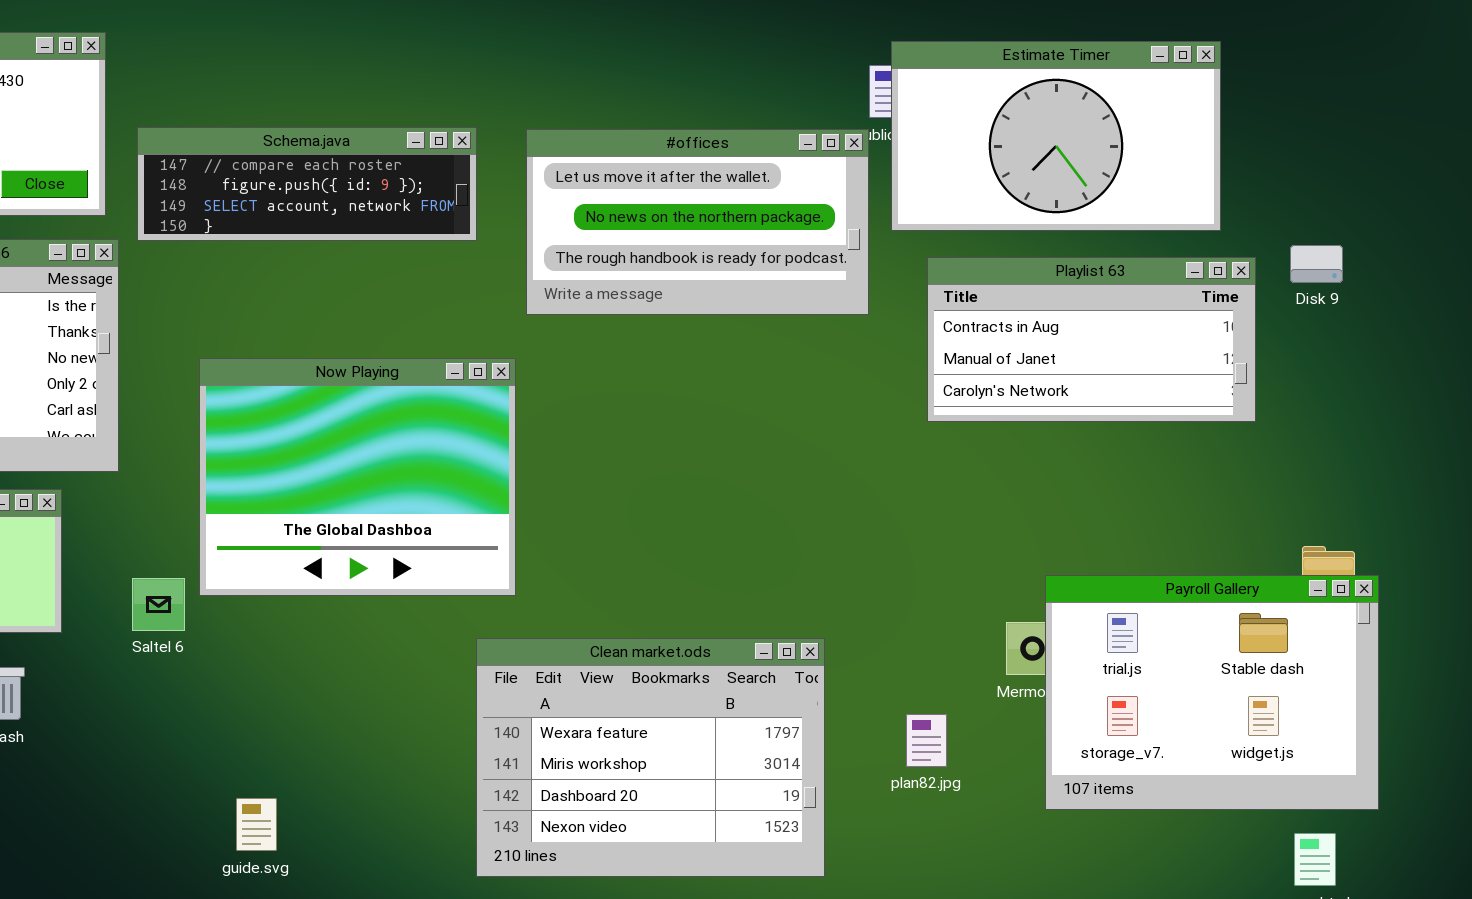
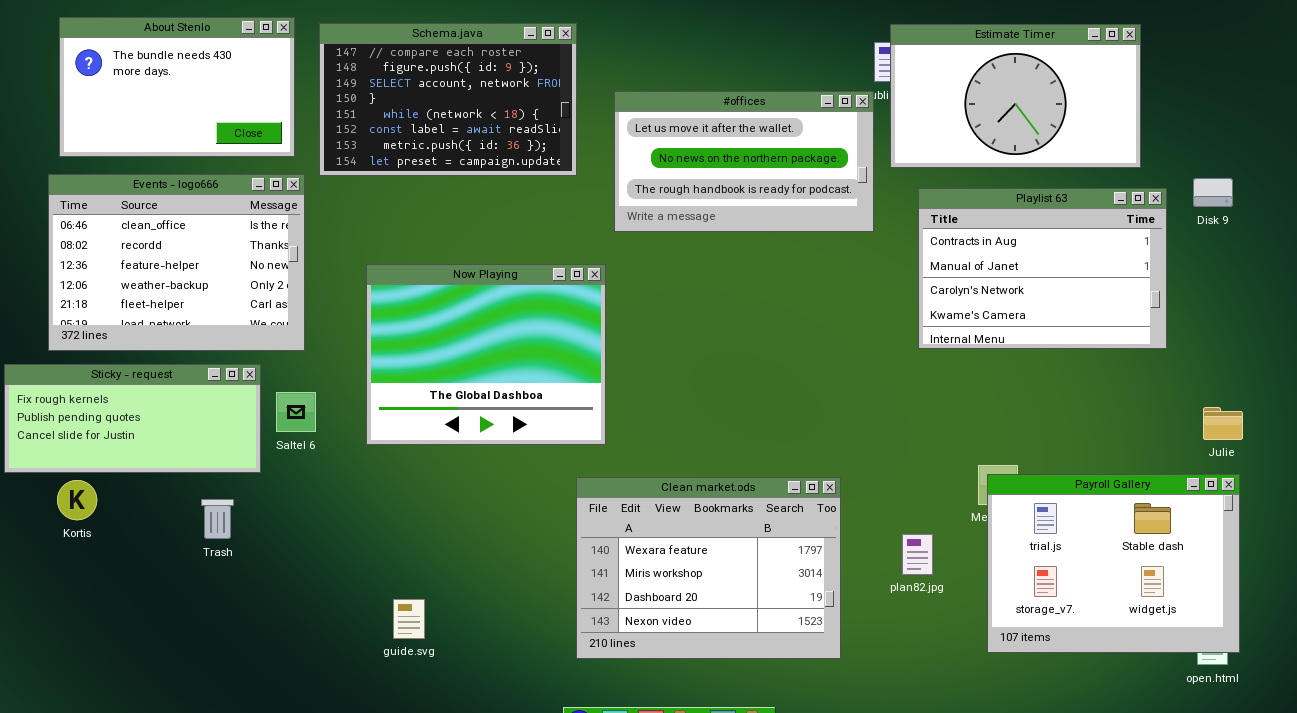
Schema.java: [137,127,477,241] -> [319,23,577,176], resized
Playlist 63: [927,257,1256,422] -> [918,188,1167,349], resized
Payroll Gallery: [1045,575,1379,810] -> [987,474,1240,653], moved
Saltel 6: [132,578,185,631] -> [276,392,316,432], moved

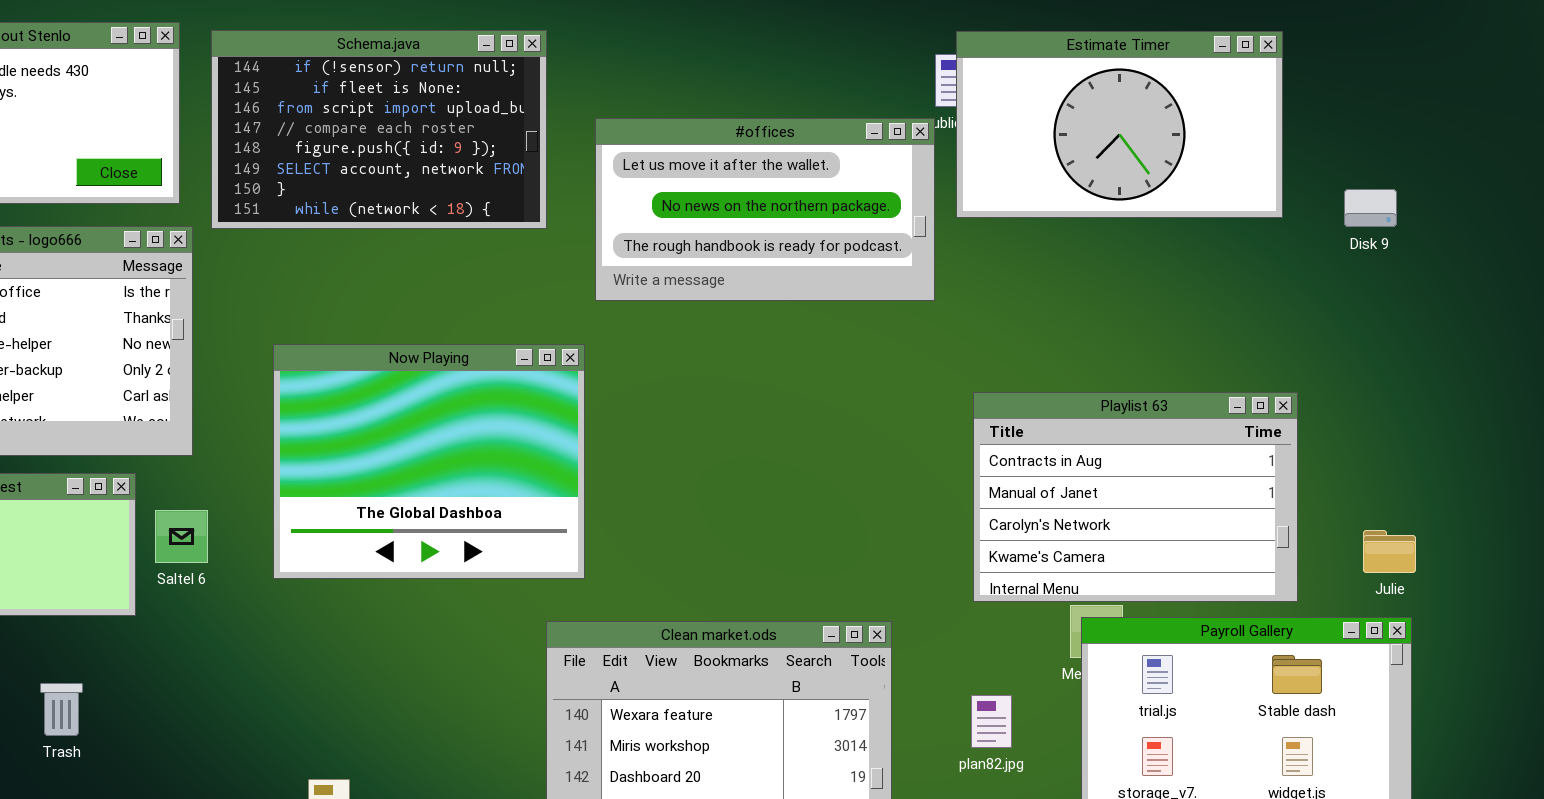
Schema.java: [319,23,577,176] -> [211,30,547,229], scrolled up 3 rows
Disk 9: [1193,178,1233,207] -> [1344,189,1397,227], moved
Playlist 63: [918,188,1167,349] -> [973,392,1298,602], moved
Trash: [201,499,234,539] -> [40,683,83,736], moved

